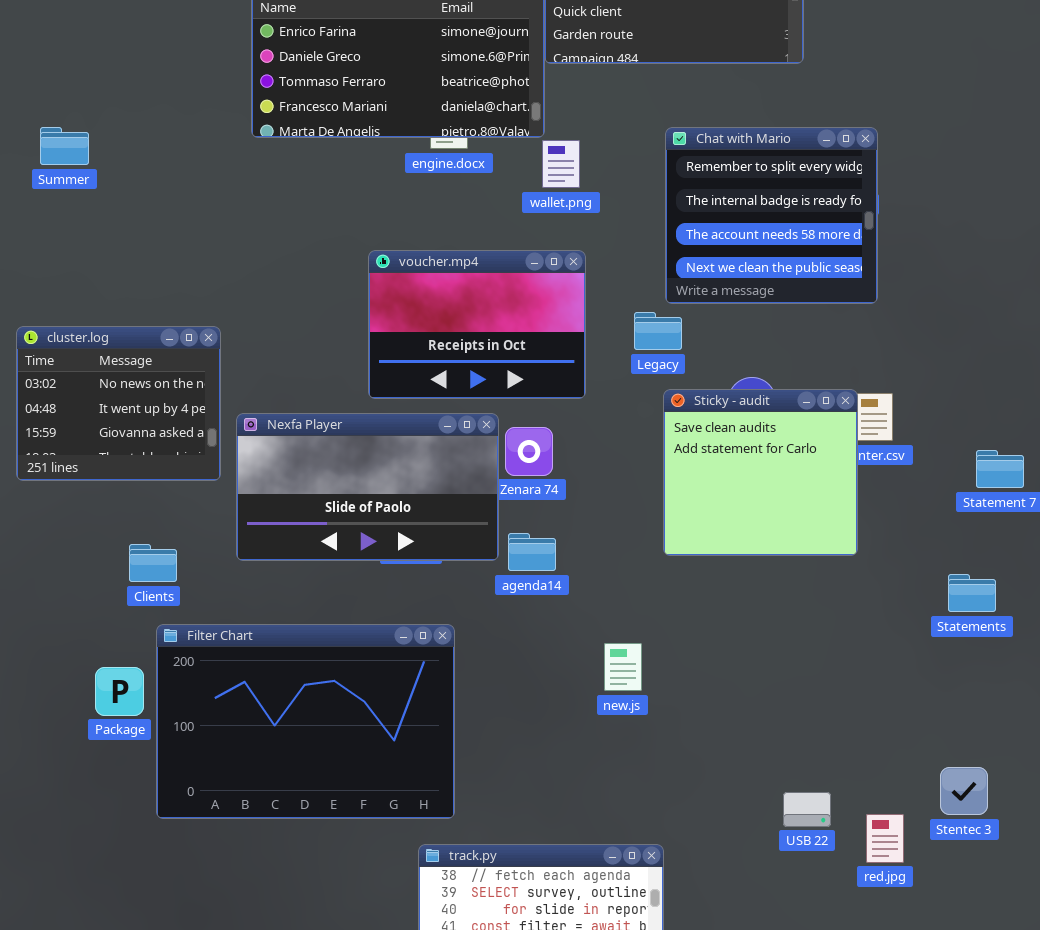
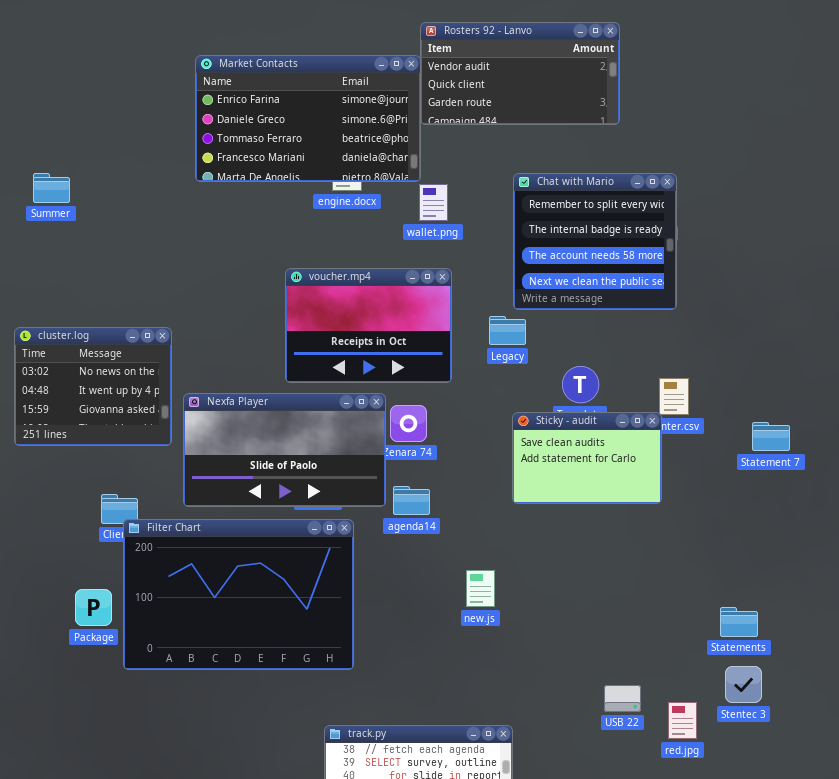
Sticky - audit: [663,389,858,556] -> [512,412,662,504], resized
Statements: [948,574,996,612] -> [720,607,758,637], moved
Filter Chart: [156,624,455,819] -> [123,519,354,670], moved

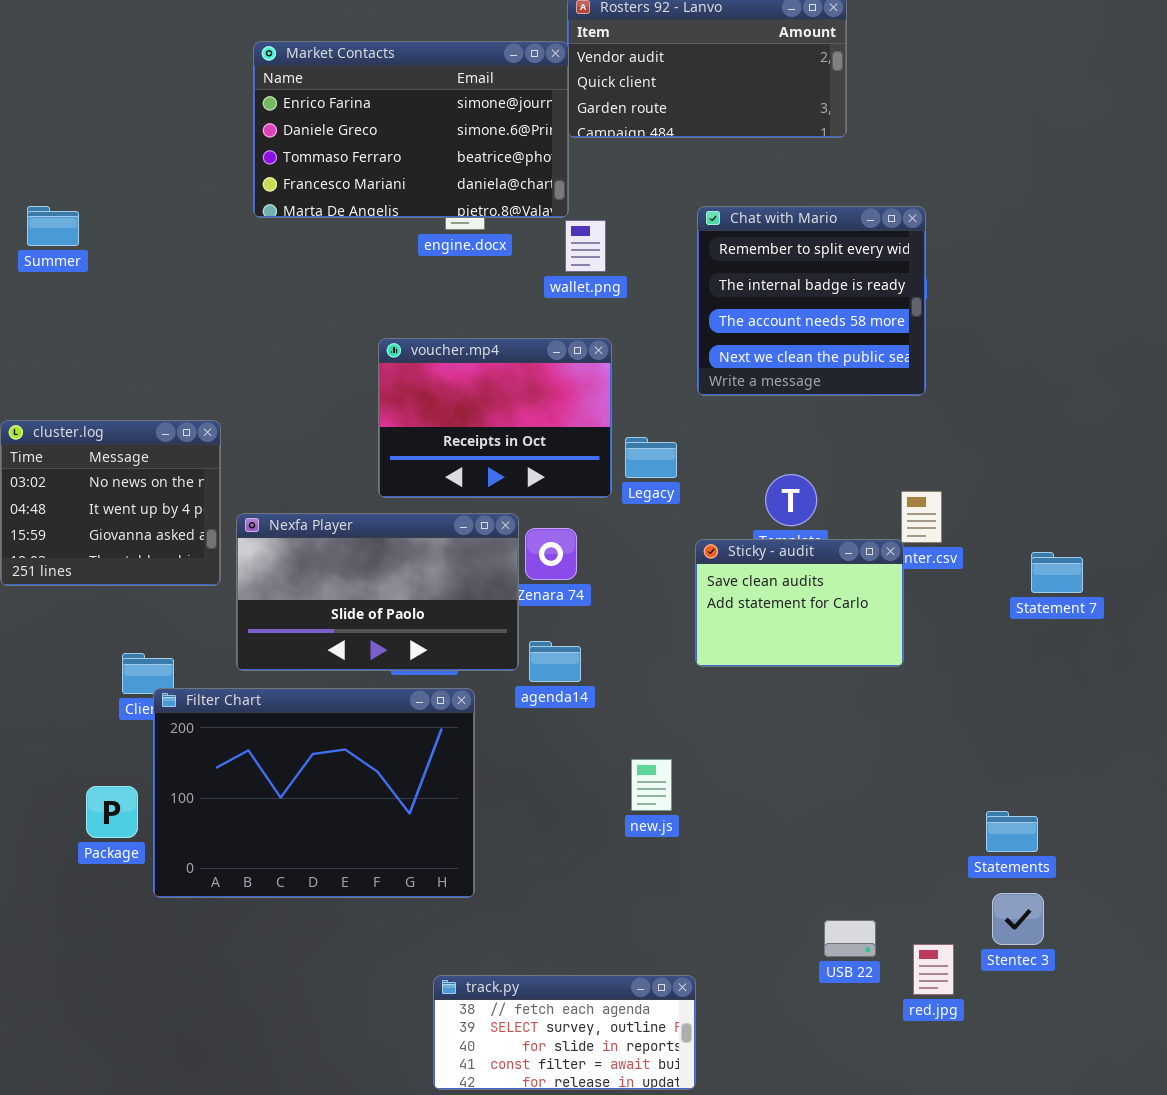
Legacy: [489,316,526,345] -> [625,437,677,478], moved

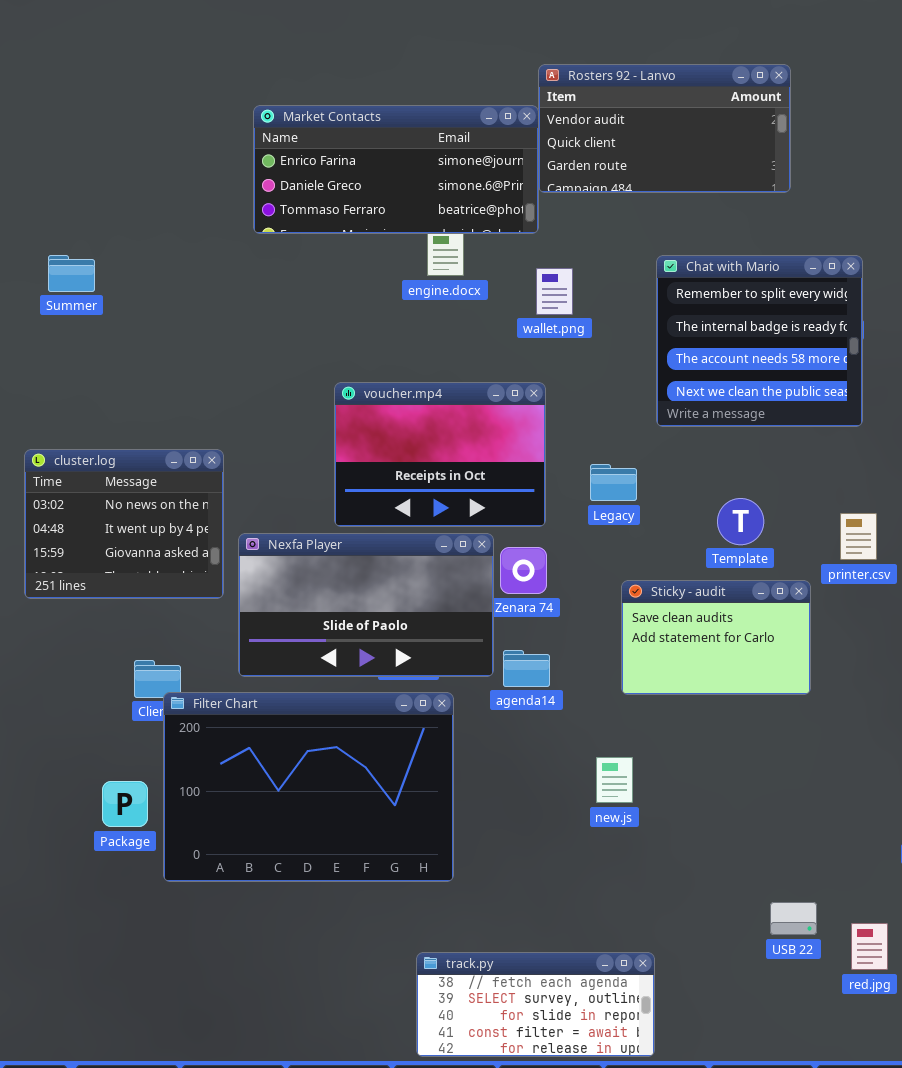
Market Contacts: [253,41,569,218] -> [253,105,539,234], resized
voucher.mp4: [378,338,612,498] -> [334,382,546,527], moved
Sticky - audit: [695,539,904,667] -> [621,580,811,695], moved

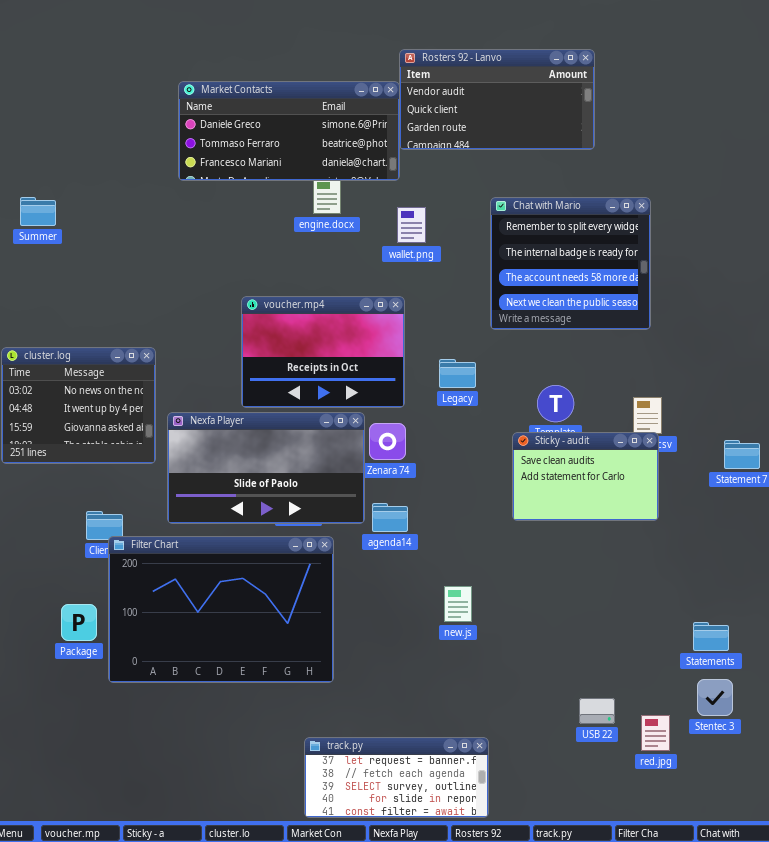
Market Contacts: [253,105,539,234] -> [178,81,400,181], scrolled down 1 row
Sticky - audit: [621,580,811,695] -> [512,432,659,521], moved
track.py: [416,952,655,1057] -> [304,737,489,818], scrolled up 1 row

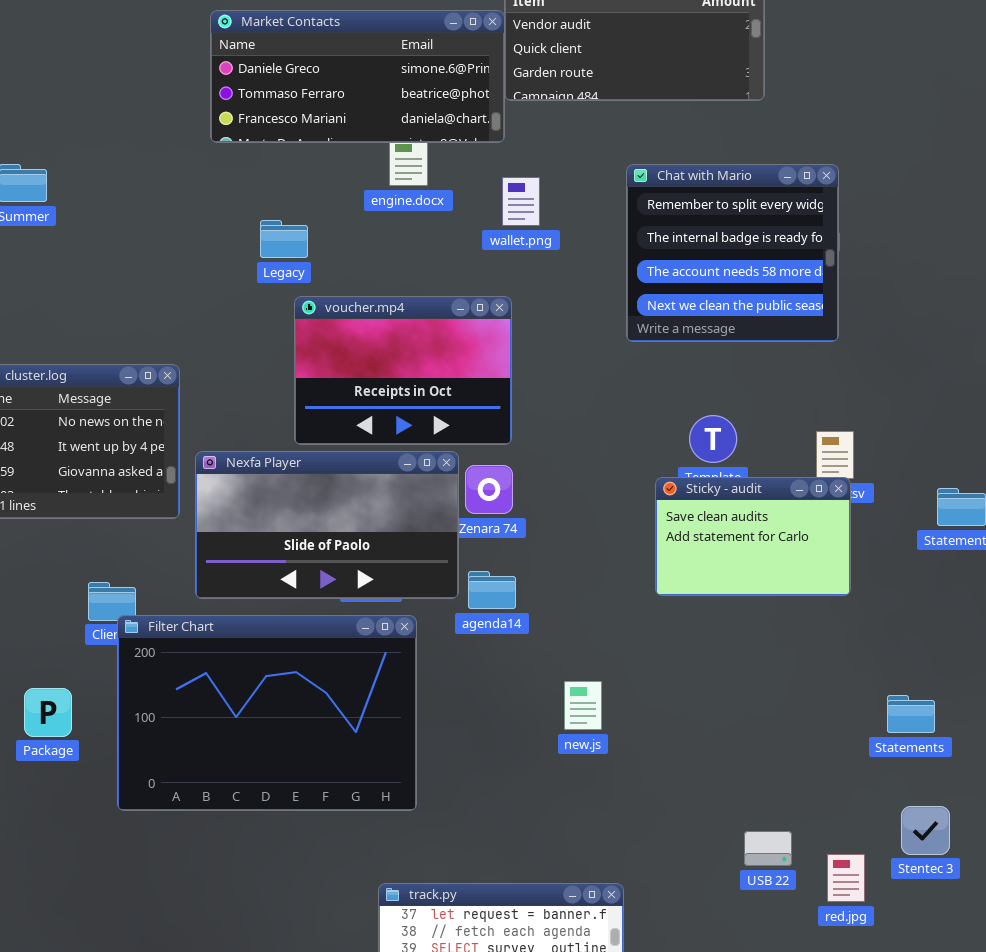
Legacy: [439,359,476,388] -> [260,220,308,258], moved
Package: [61,604,97,641] -> [24,688,72,737], moved
Statements: [693,622,729,651] -> [887,695,935,733], moved

